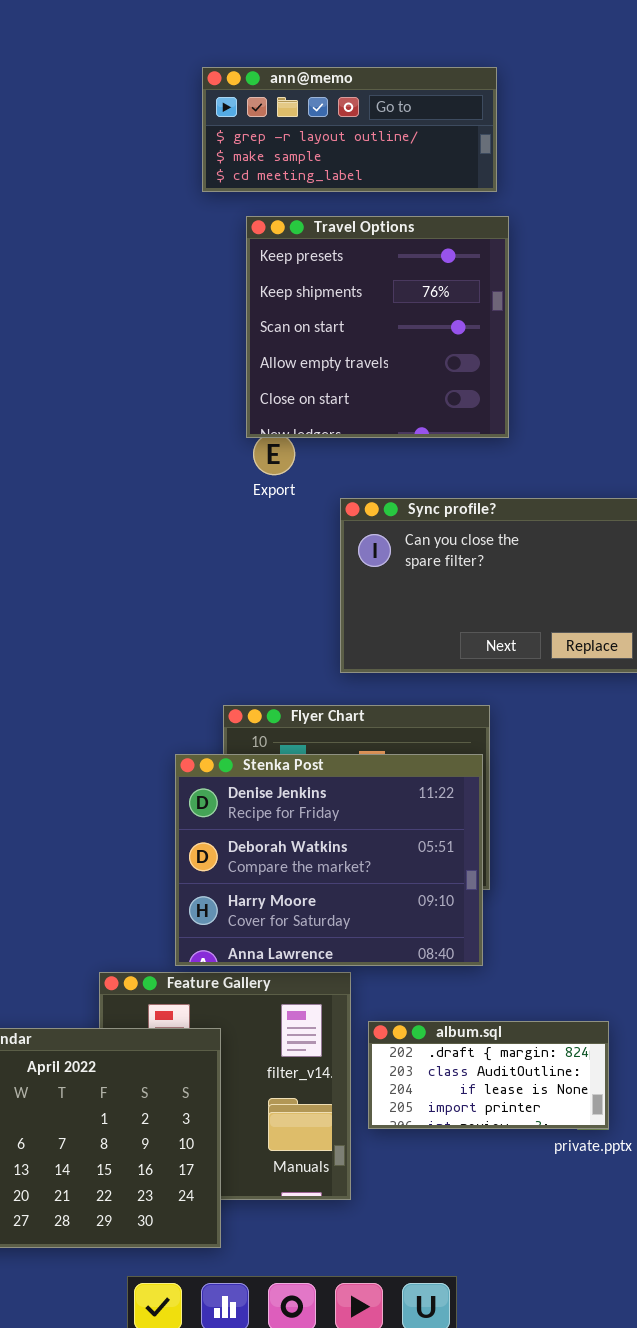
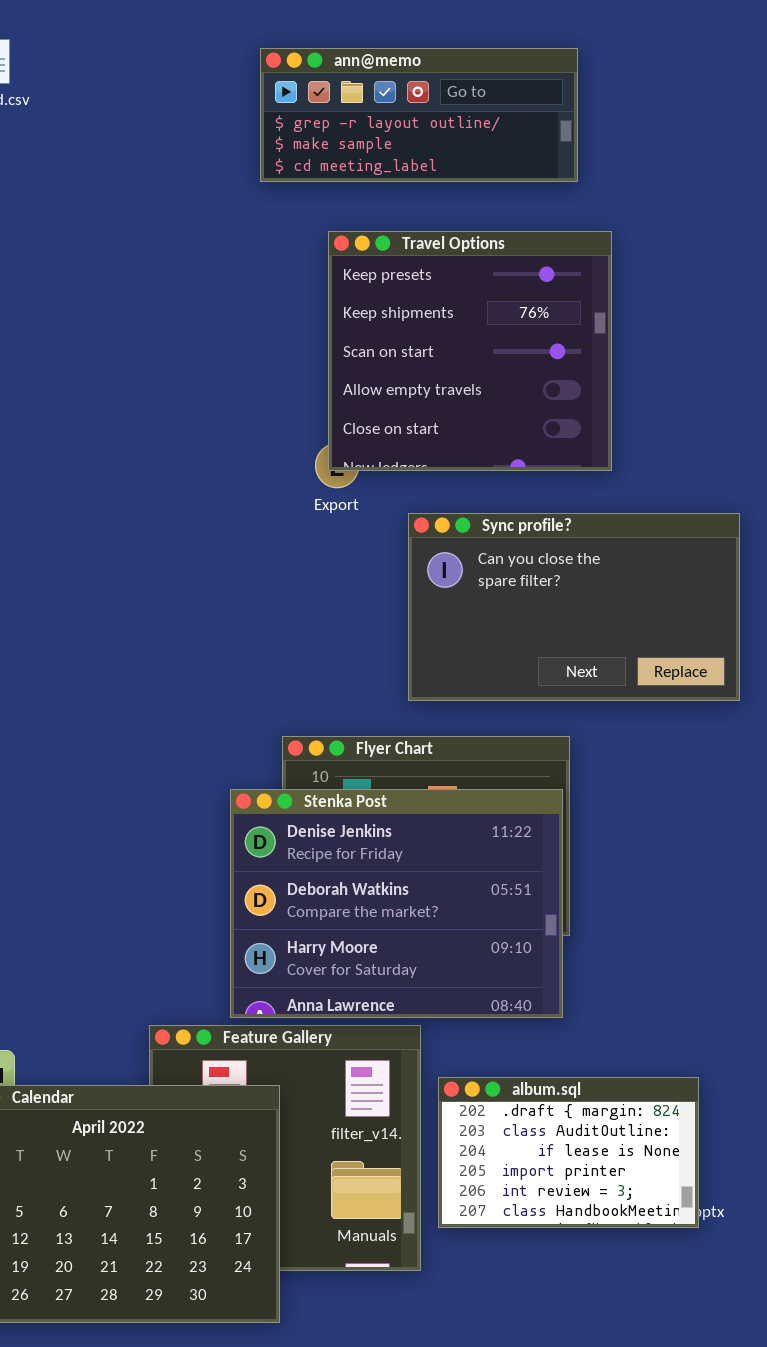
Travel Options: [246,216,509,438] -> [328,231,612,471], moved
album.sql: [368,1021,609,1129] -> [438,1077,699,1228], resized

